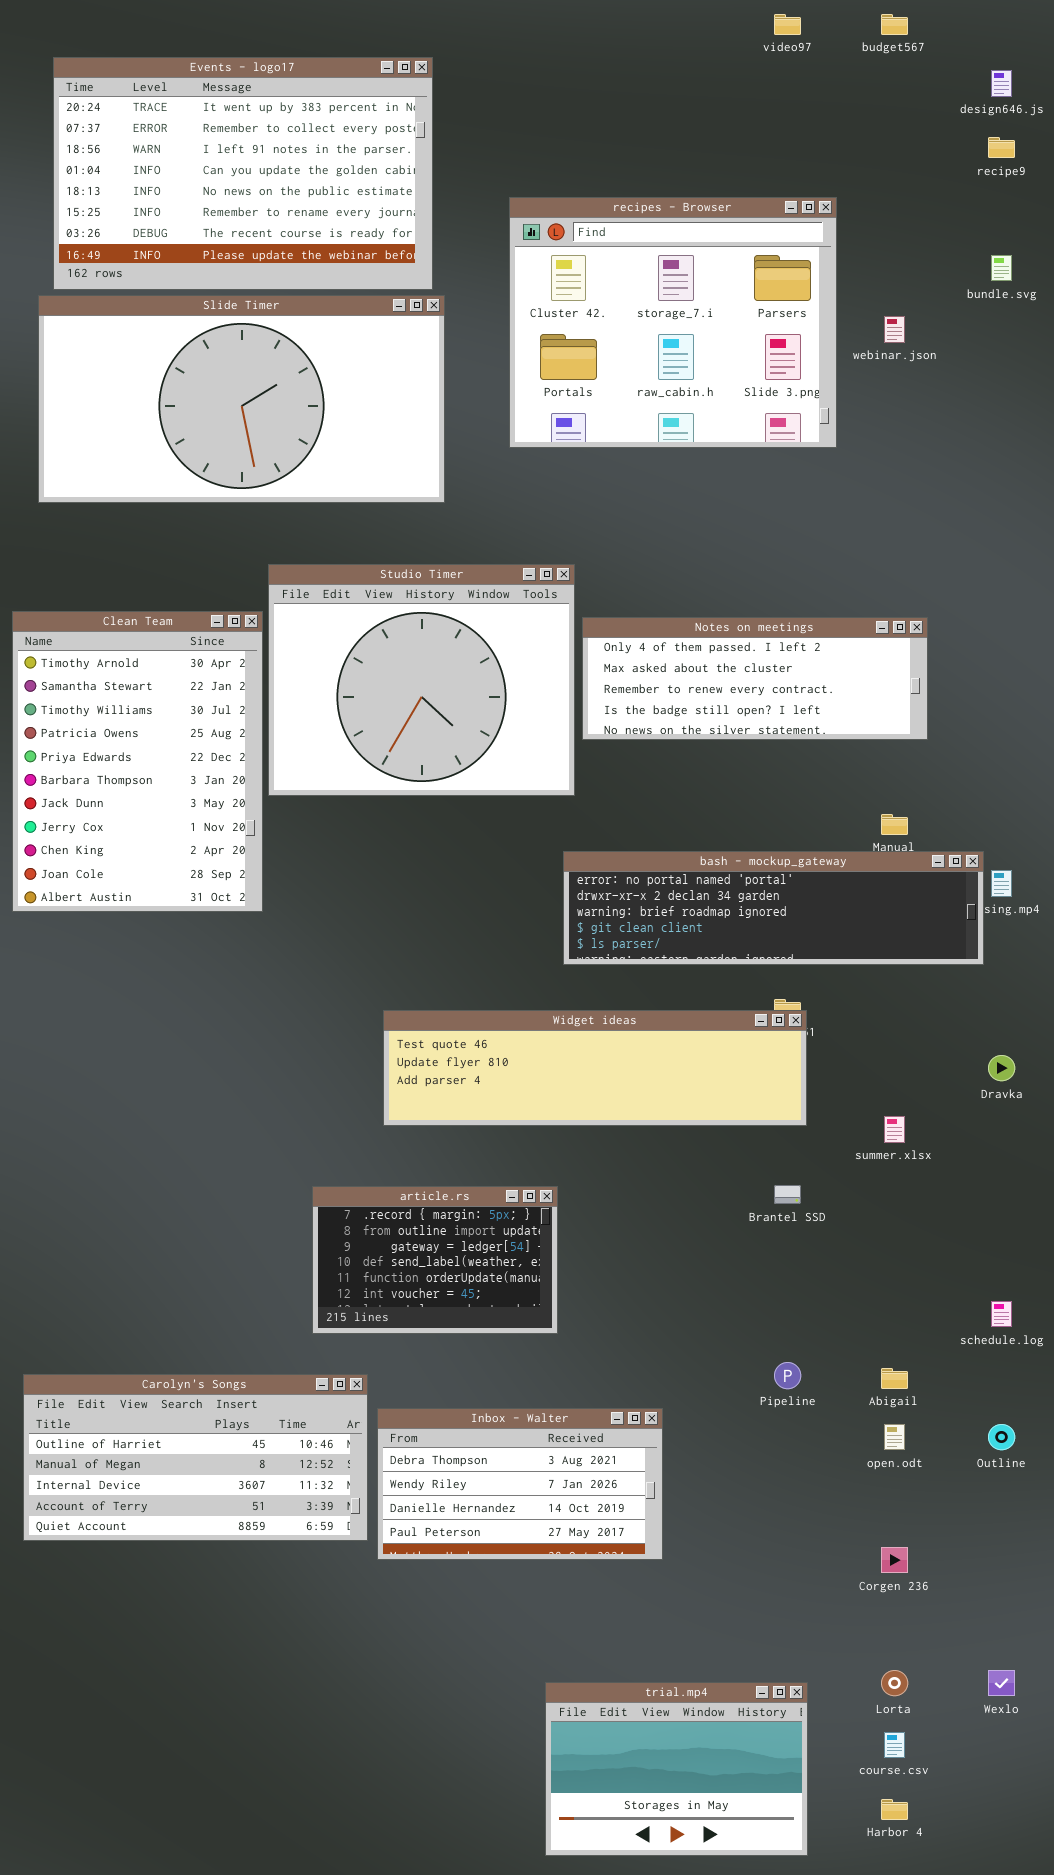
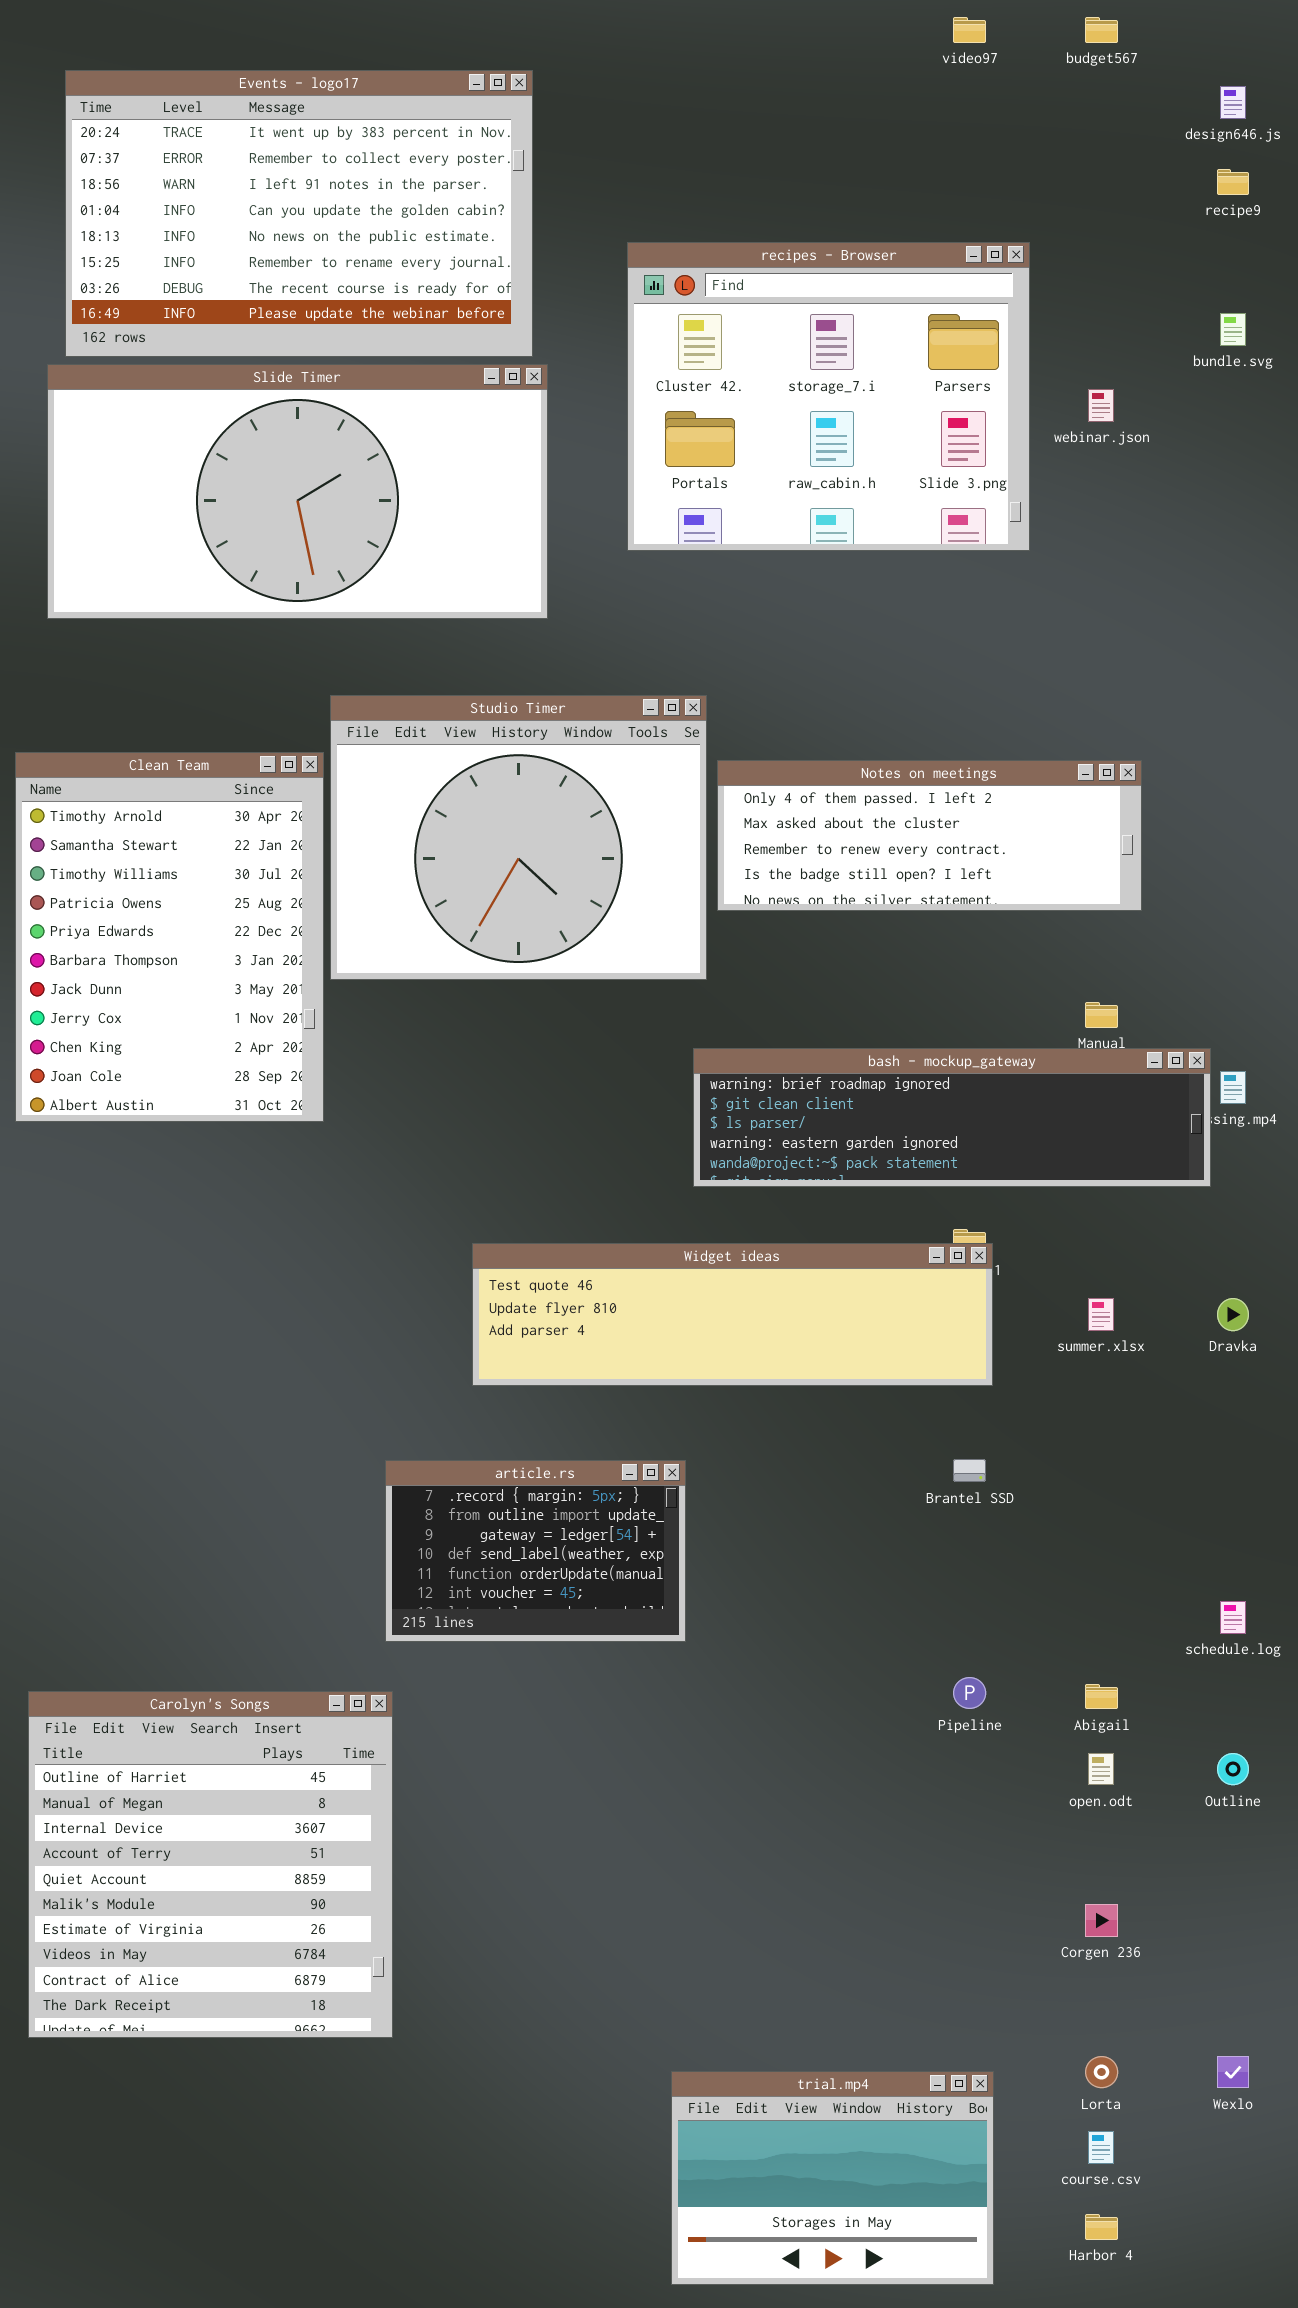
bash - mockup_gateway: [563,851,984,965] -> [693,1048,1211,1187], scrolled down 2 rows
summer.xlsx: [884,1116,905,1143] -> [1088,1298,1114,1331], moved
Carolyn's Songs: [23,1374,368,1541] -> [28,1691,393,2038], resized
Inbox - Walter: [377,1408,663,1560] -> none, closed

